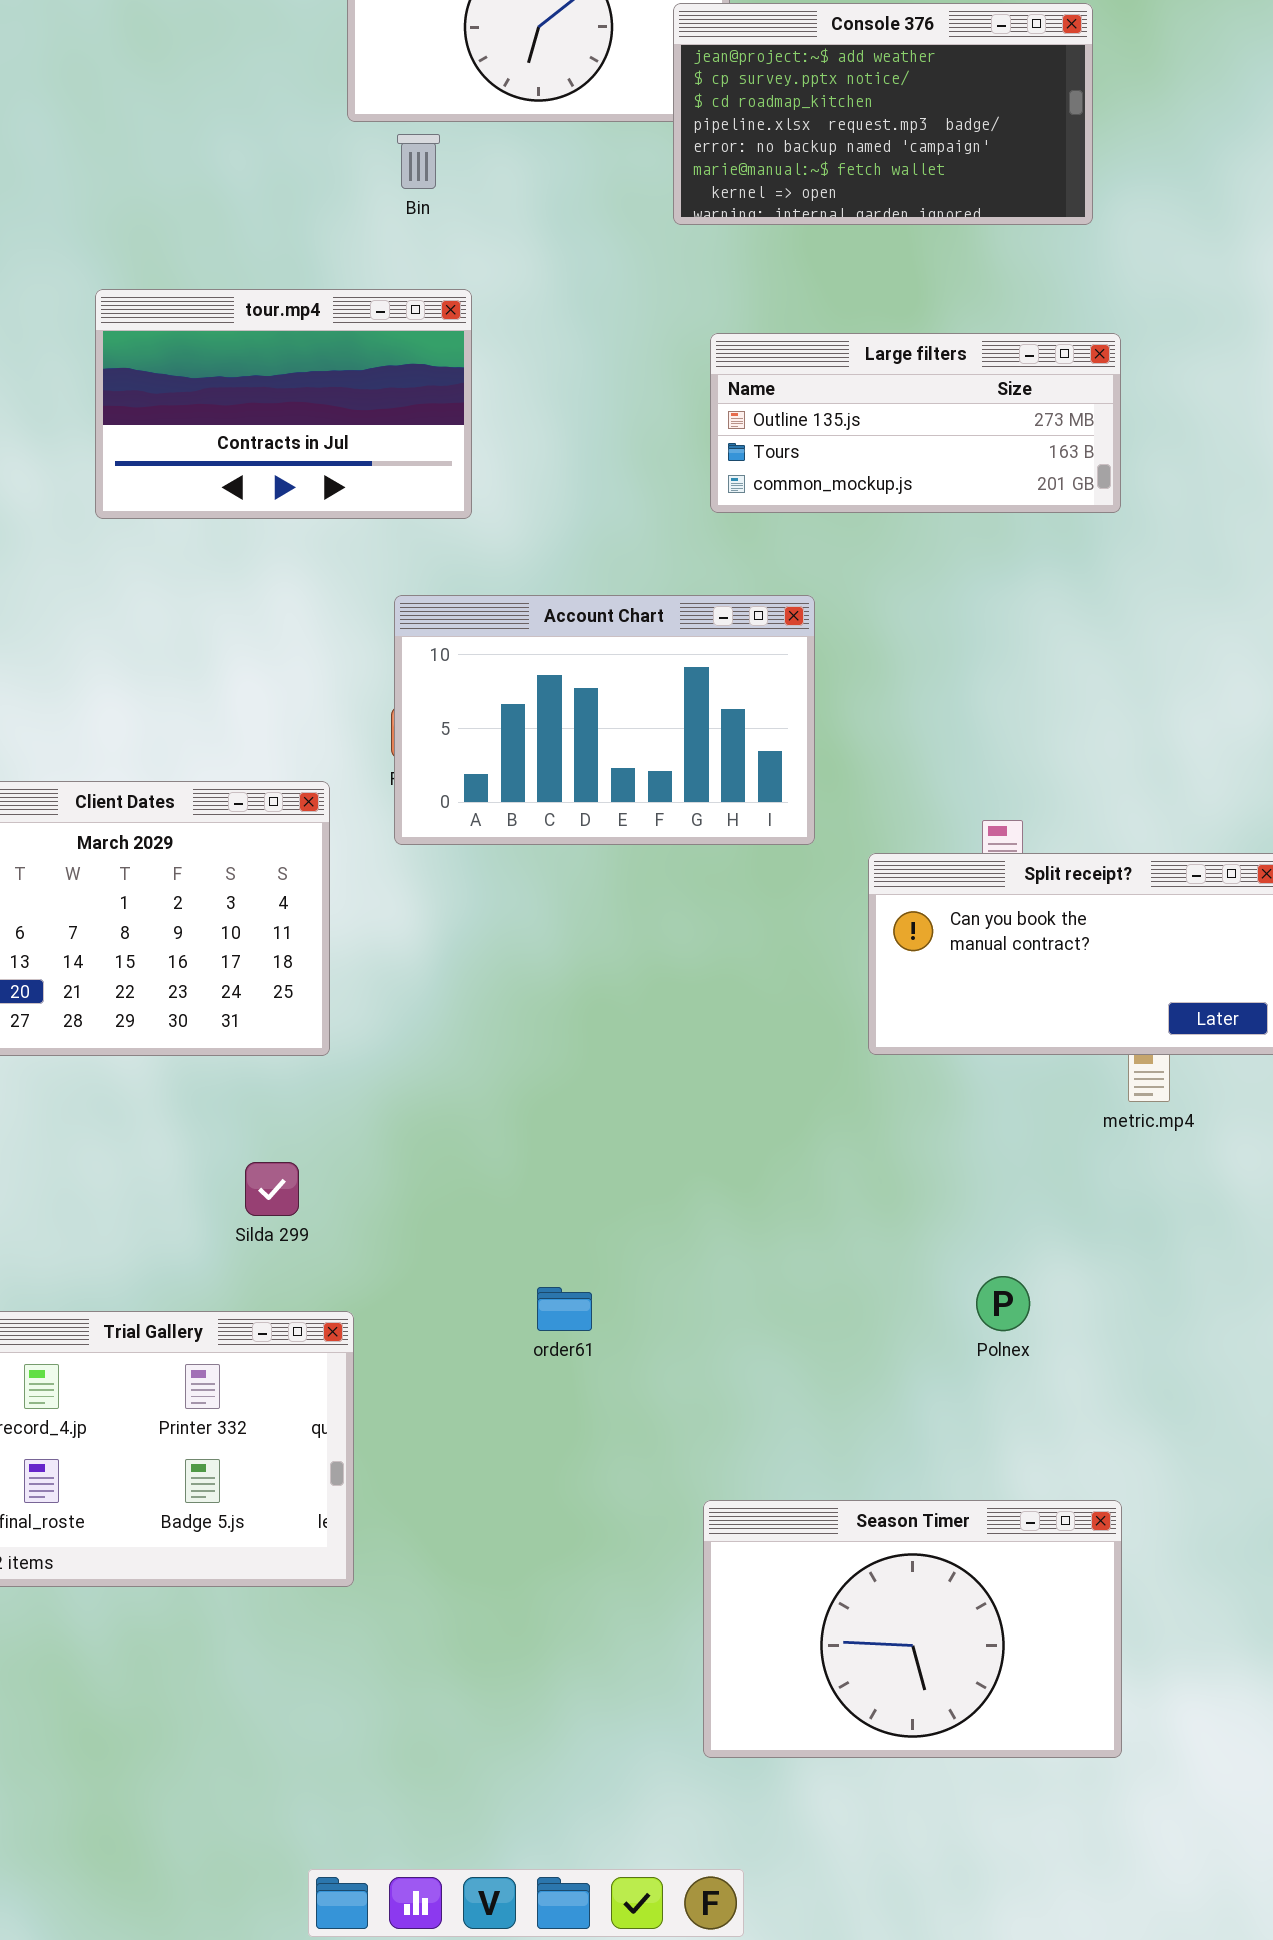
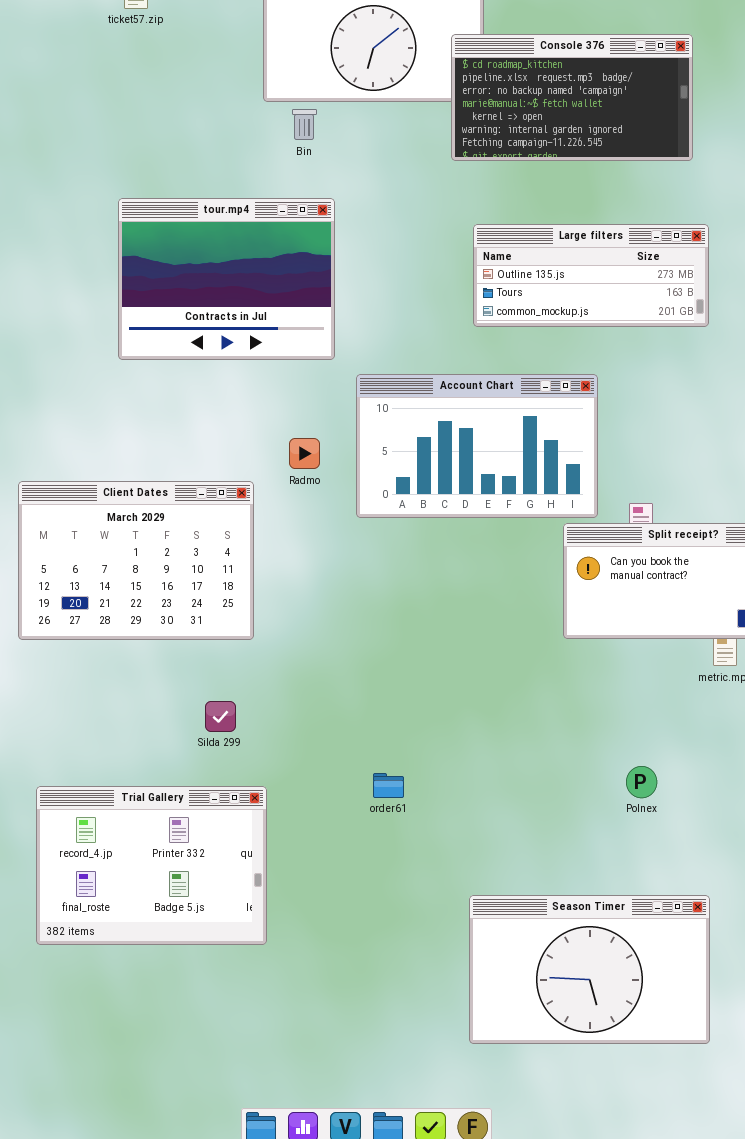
Console 376: [673,3,1093,225] -> [451,34,693,161], scrolled down 2 rows
tour.mp4: [95,289,472,519] -> [118,198,335,360], resized
Account Chart: [394,595,815,845] -> [356,374,598,518], moved

